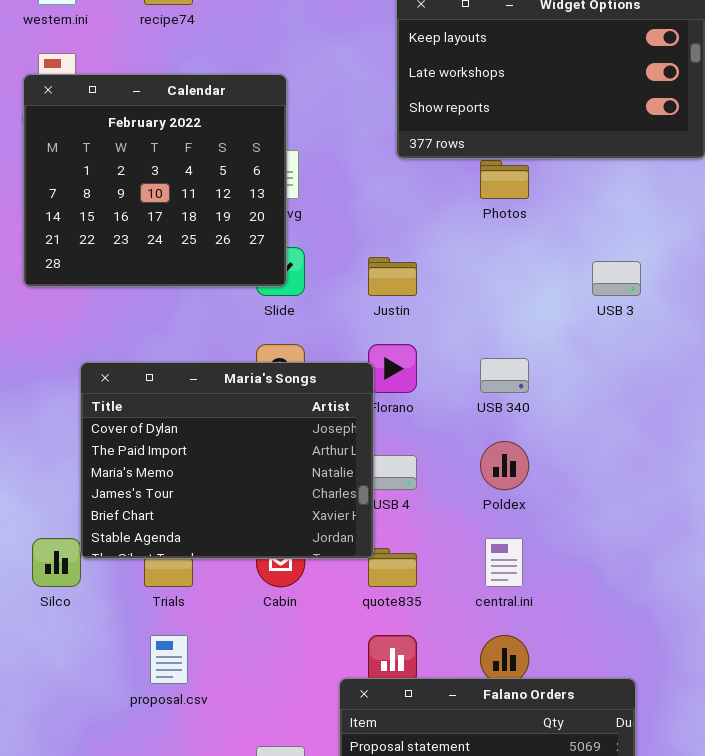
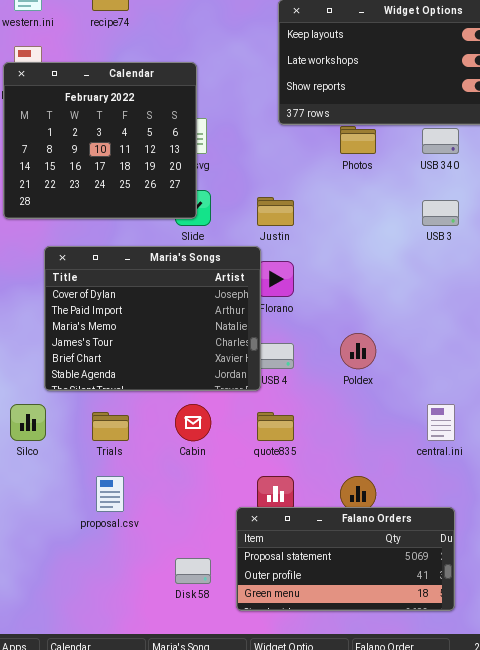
USB 340: [480,358,529,393] -> [422,128,459,154], moved
Maria's Songs: [80,362,374,559] -> [44,246,261,391], moved
central.ini: [485,538,523,587] -> [427,404,455,441], moved

